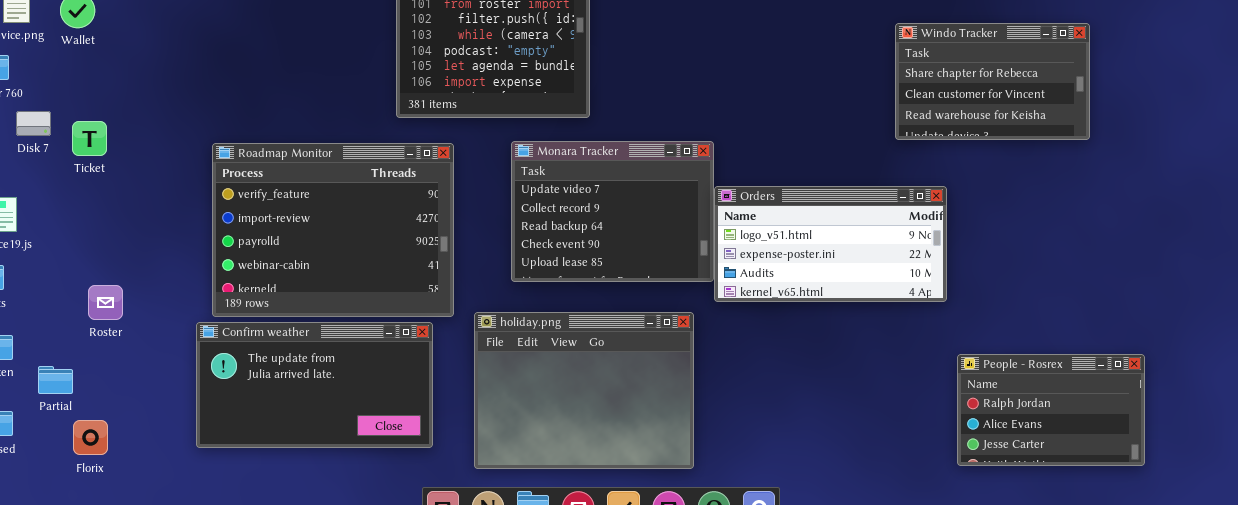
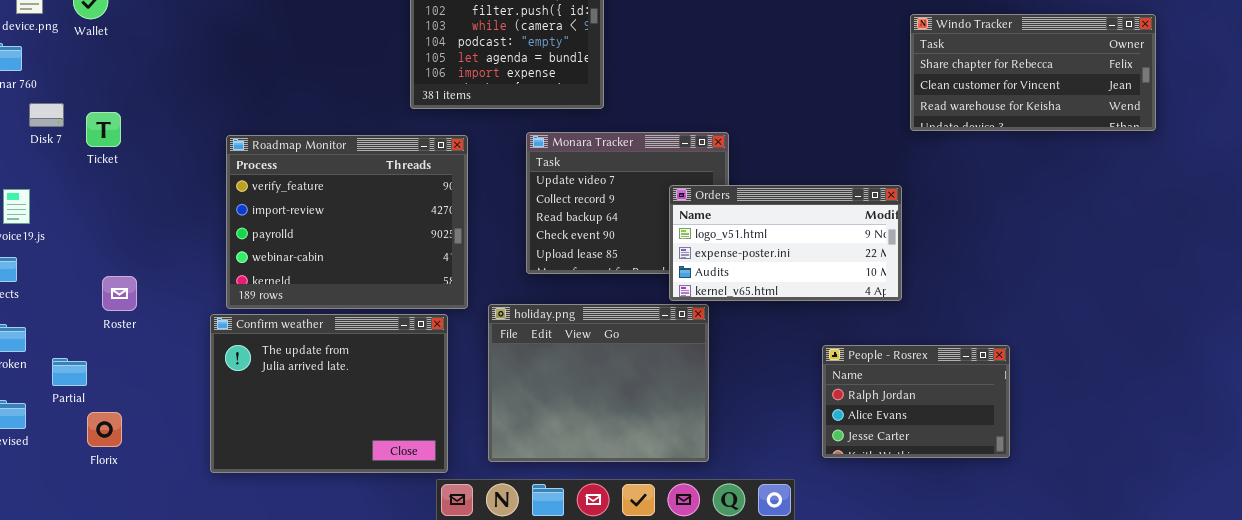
Windo Tracker: [895,23,1090,140] -> [910,14,1156,131], resized
Orders: [714,186,947,302] -> [669,185,902,301], moved
Confirm weather: [196,322,433,448] -> [210,314,448,473], resized
People - Rosrex: [957,354,1145,466] -> [822,345,1010,458], moved

